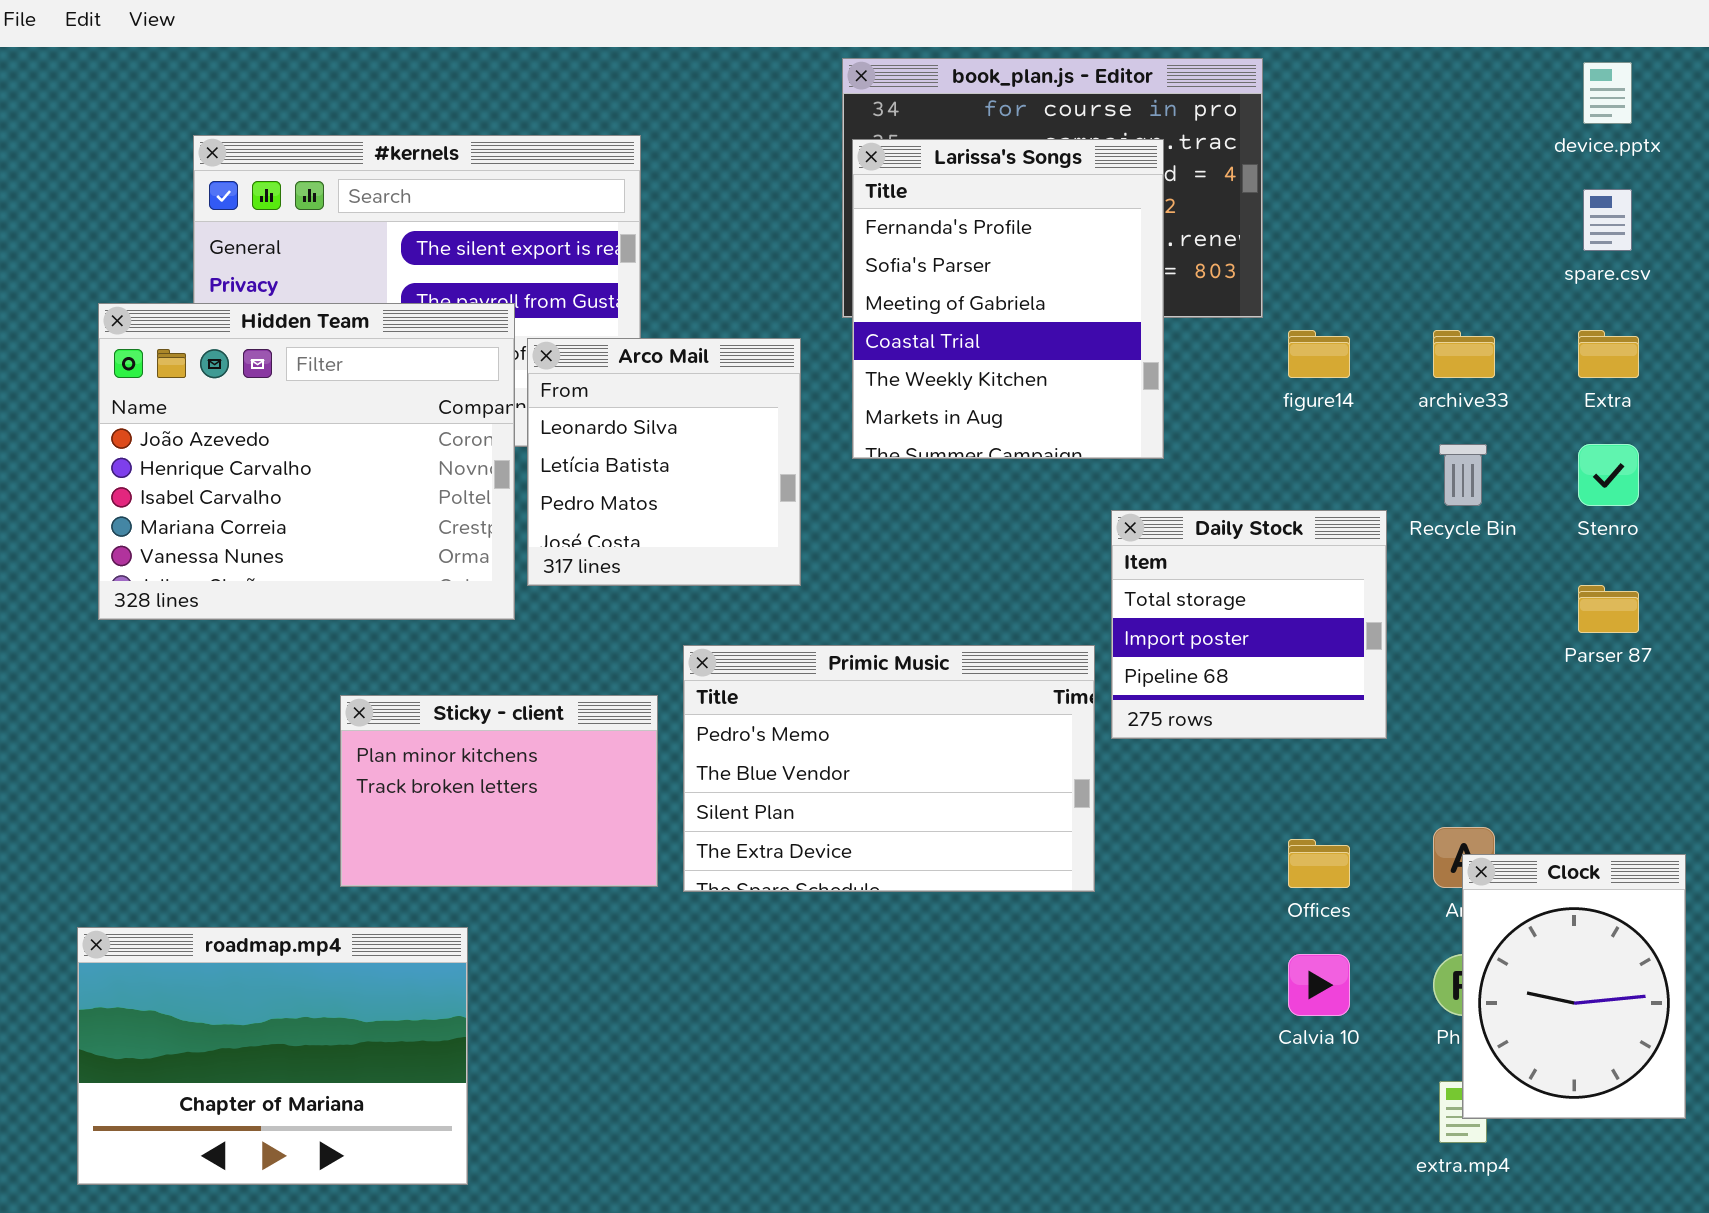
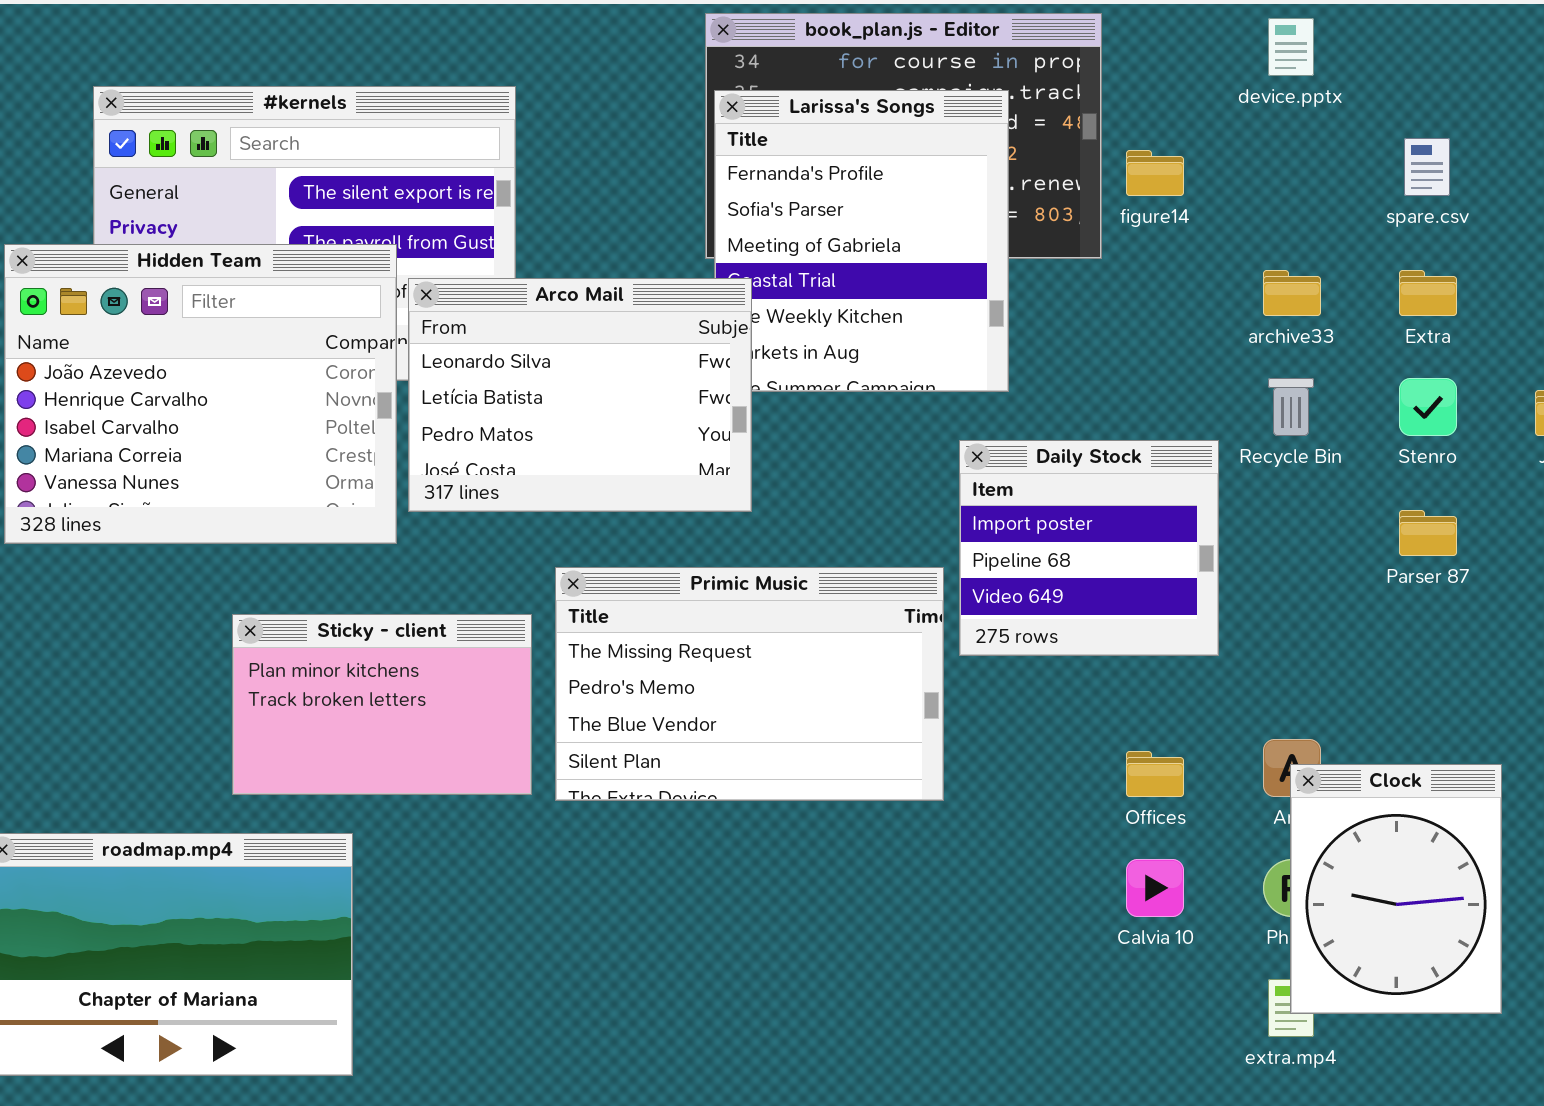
device.pptx: [1583,62,1632,124] -> [1268,18,1314,76], moved
figure14: [1288,330,1350,378] -> [1126,150,1184,196], moved
Arco Mail: [527,338,801,586] -> [408,278,752,512], resized
Daily Stock: [1111,510,1387,739] -> [959,440,1219,656], scrolled down 1 row
Primic Music: [683,645,1095,892] -> [555,567,944,801], scrolled up 1 row

